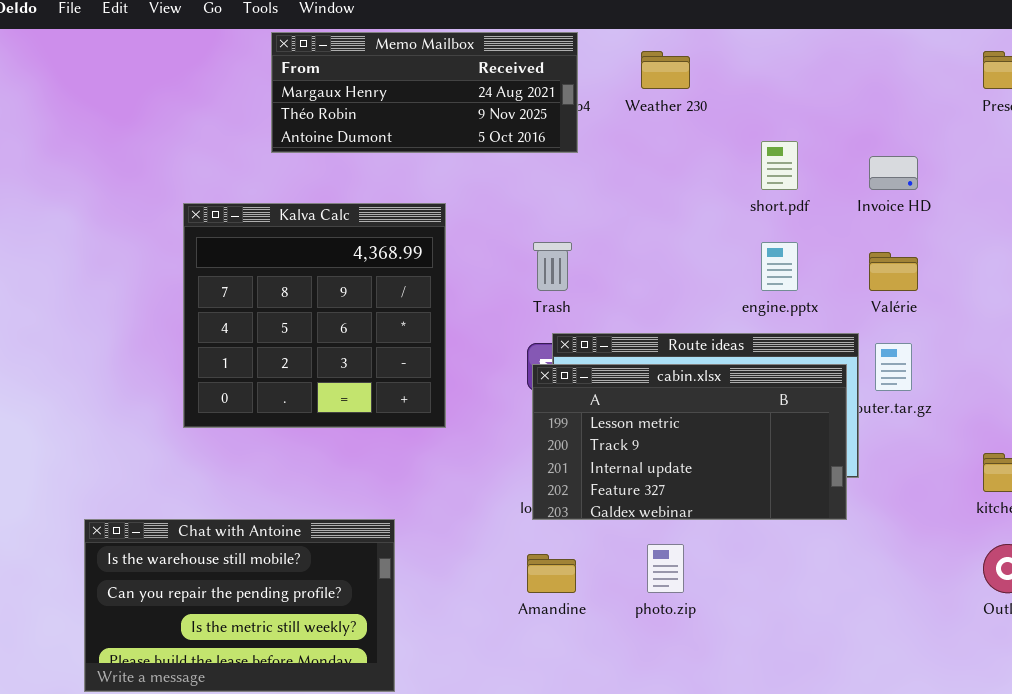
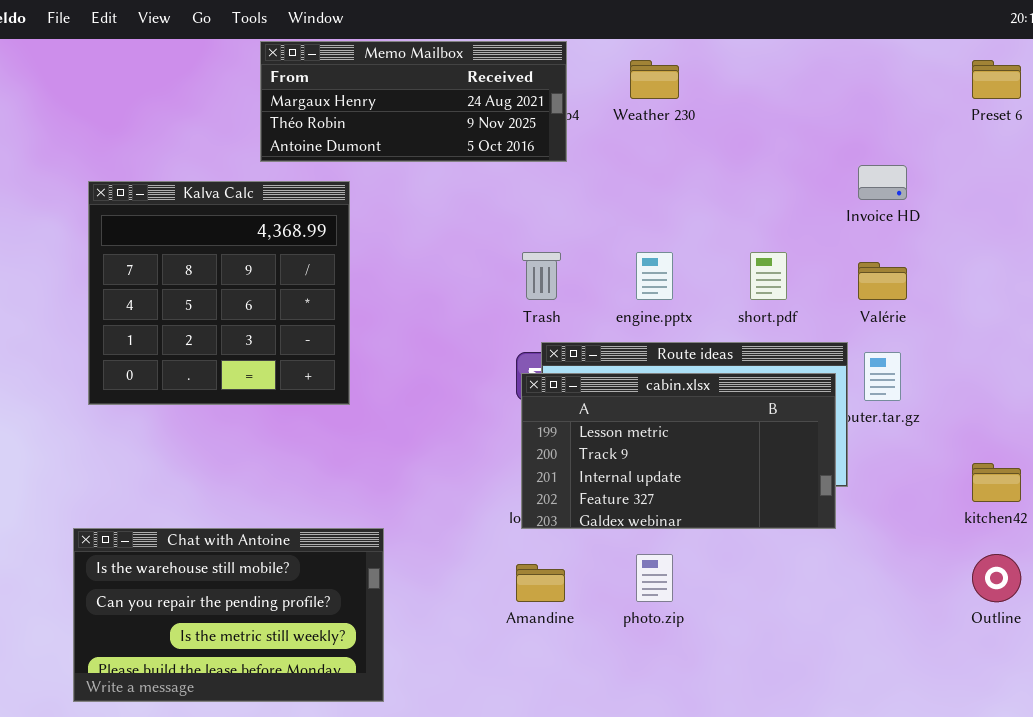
short.pdf: [761,141,798,190] -> [750,252,787,300], moved
Kalva Calc: [183,203,446,428] -> [88,181,350,405], moved
engine.pptx: [761,242,798,291] -> [636,252,673,300], moved

